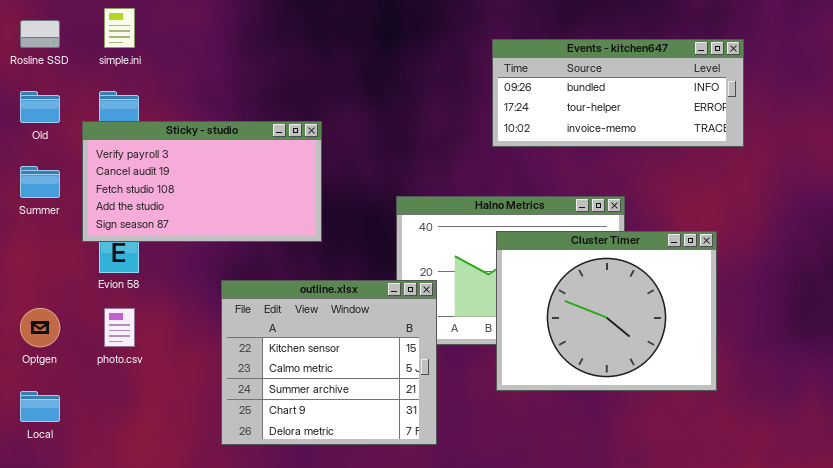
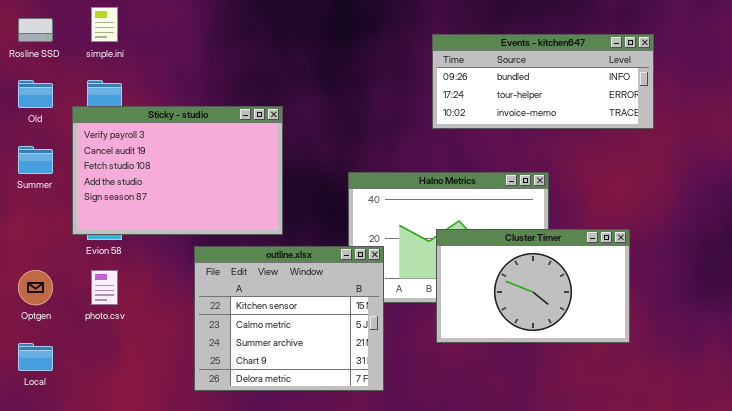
Sticky - studio: [82,121,322,242] -> [72,106,283,235], resized
Cluster Timer: [496,231,717,391] -> [436,229,630,343], resized

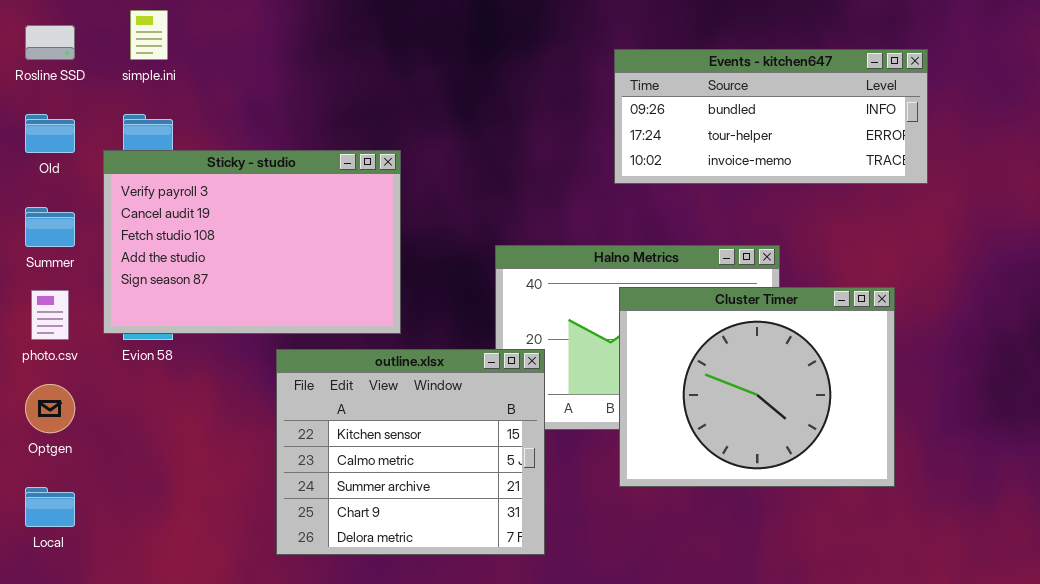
Cluster Timer: [436,229,630,343] -> [619,287,895,487], resized
photo.csv: [91,270,118,305] -> [31,290,69,340], moved

